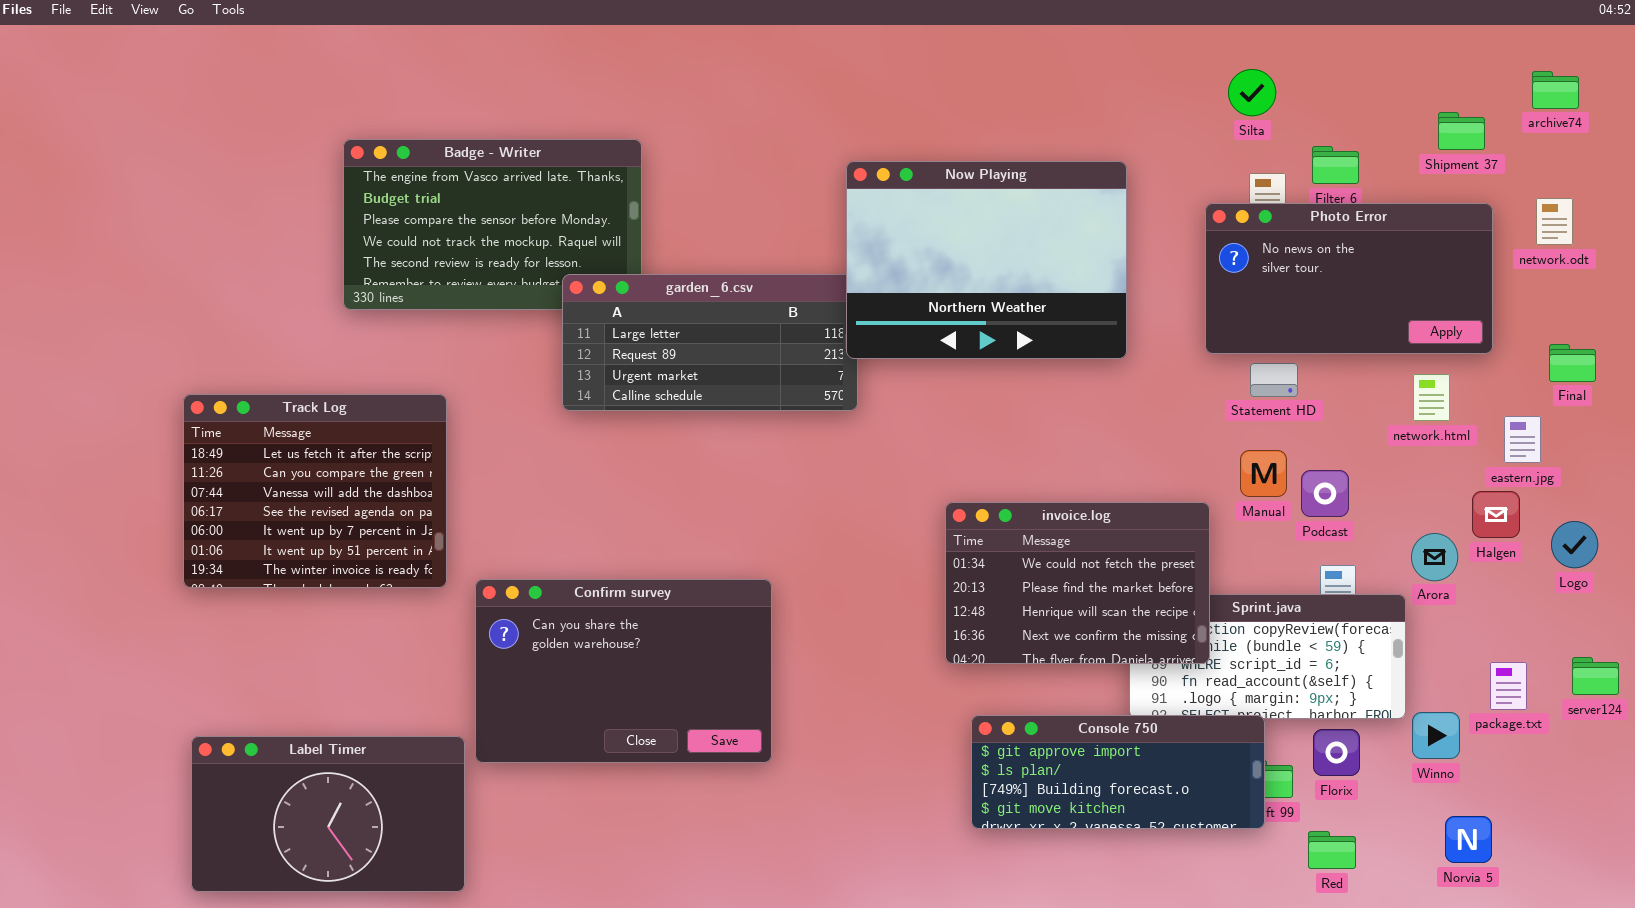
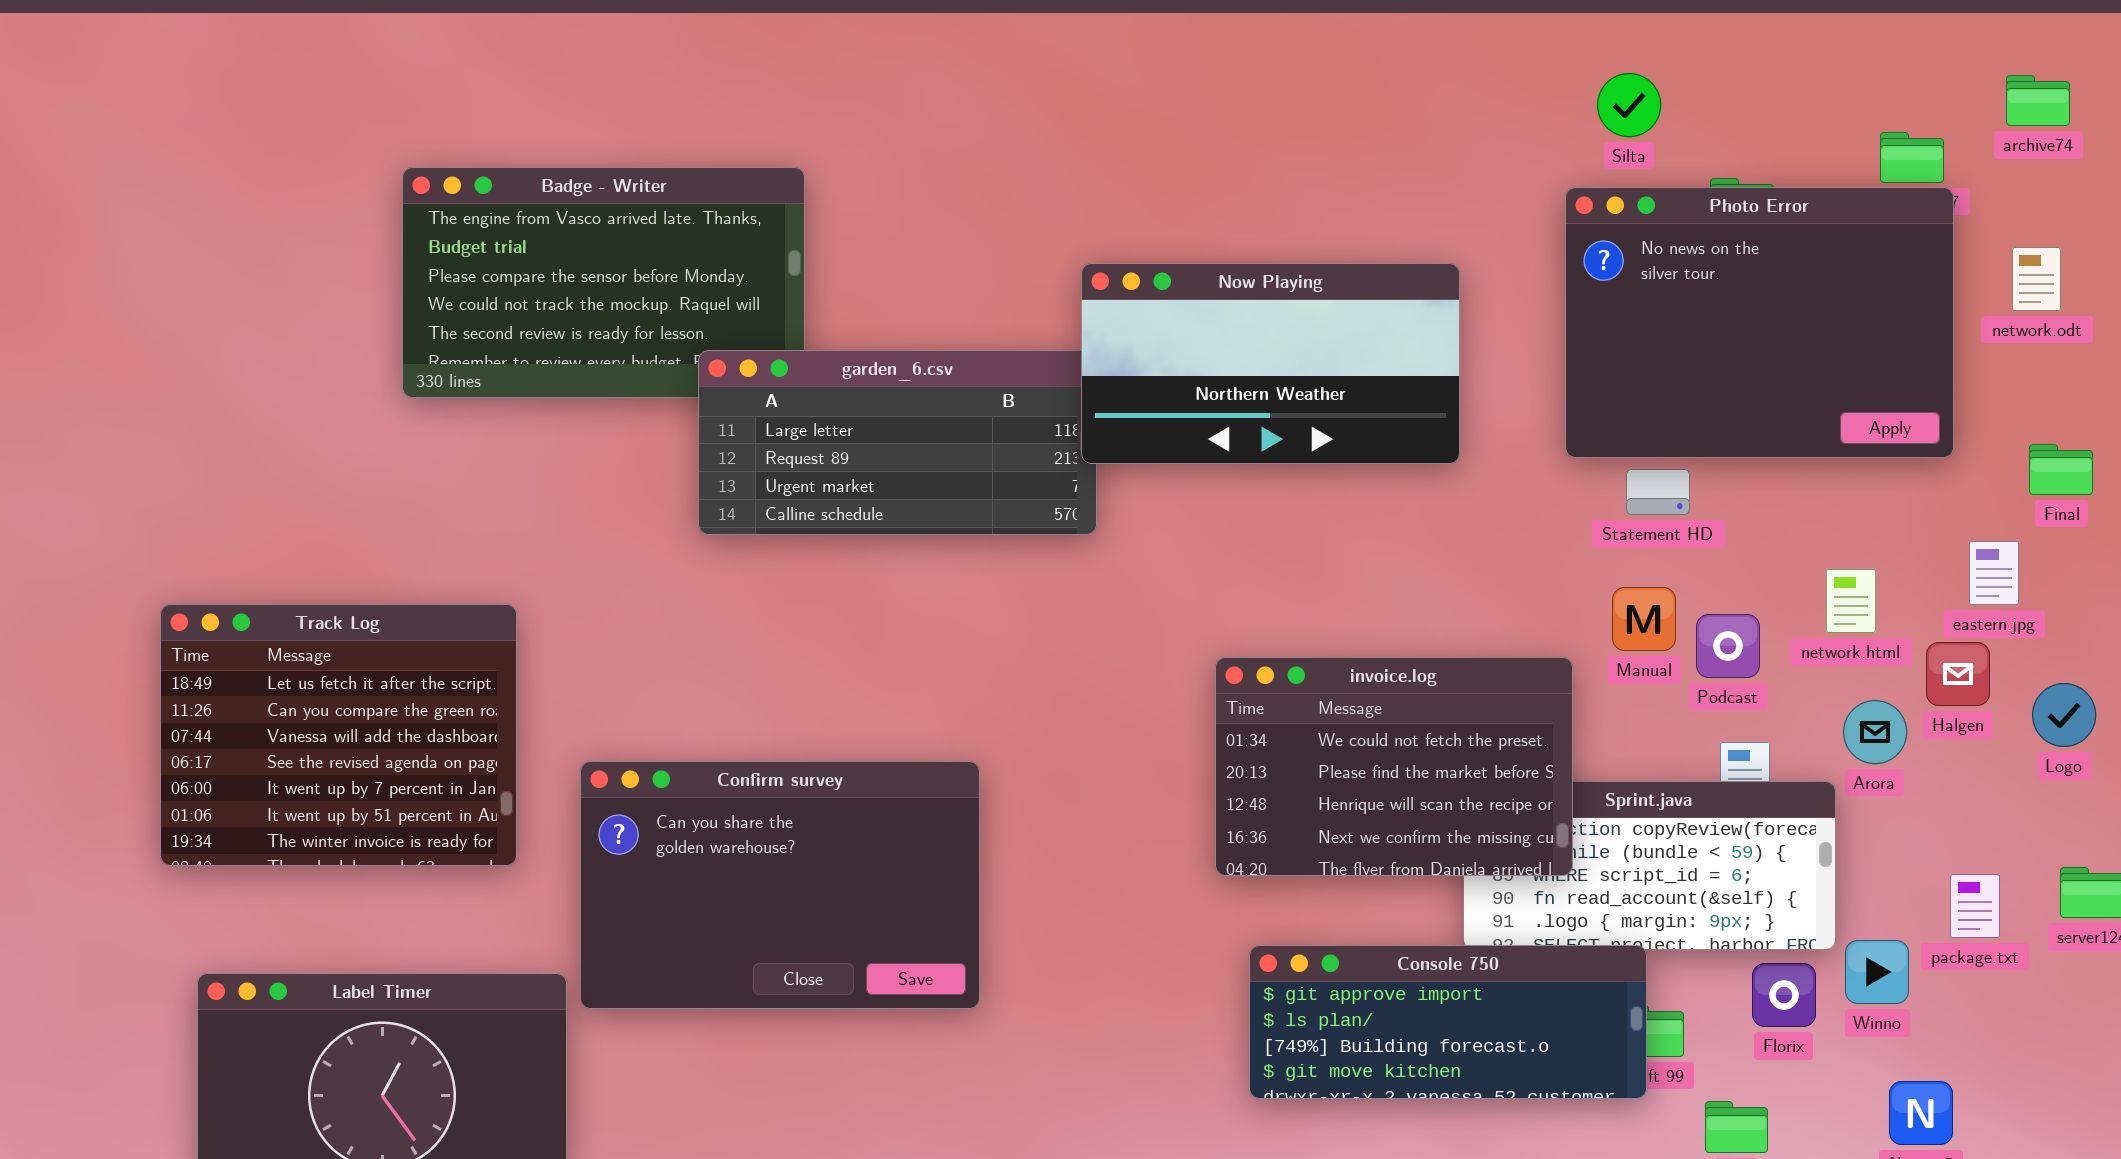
Now Playing: [846,161,1127,359] -> [1081,263,1460,464], resized
Photo Error: [1205,203,1493,354] -> [1565,187,1954,458], resized
network.html: [1413,374,1450,421] -> [1826,569,1876,633], moved
Track Log: [183,394,447,588] -> [160,604,517,866], moved
Florix: [1313,729,1360,776] -> [1752,963,1816,1027], moved

